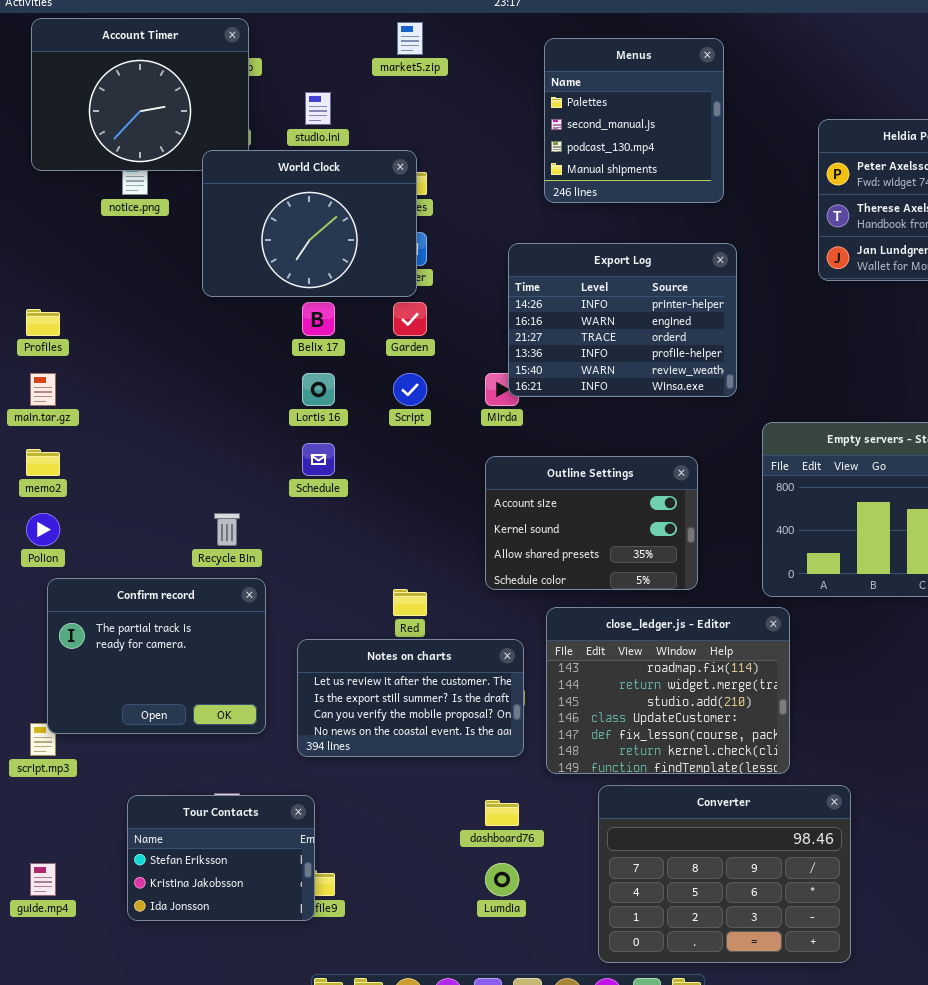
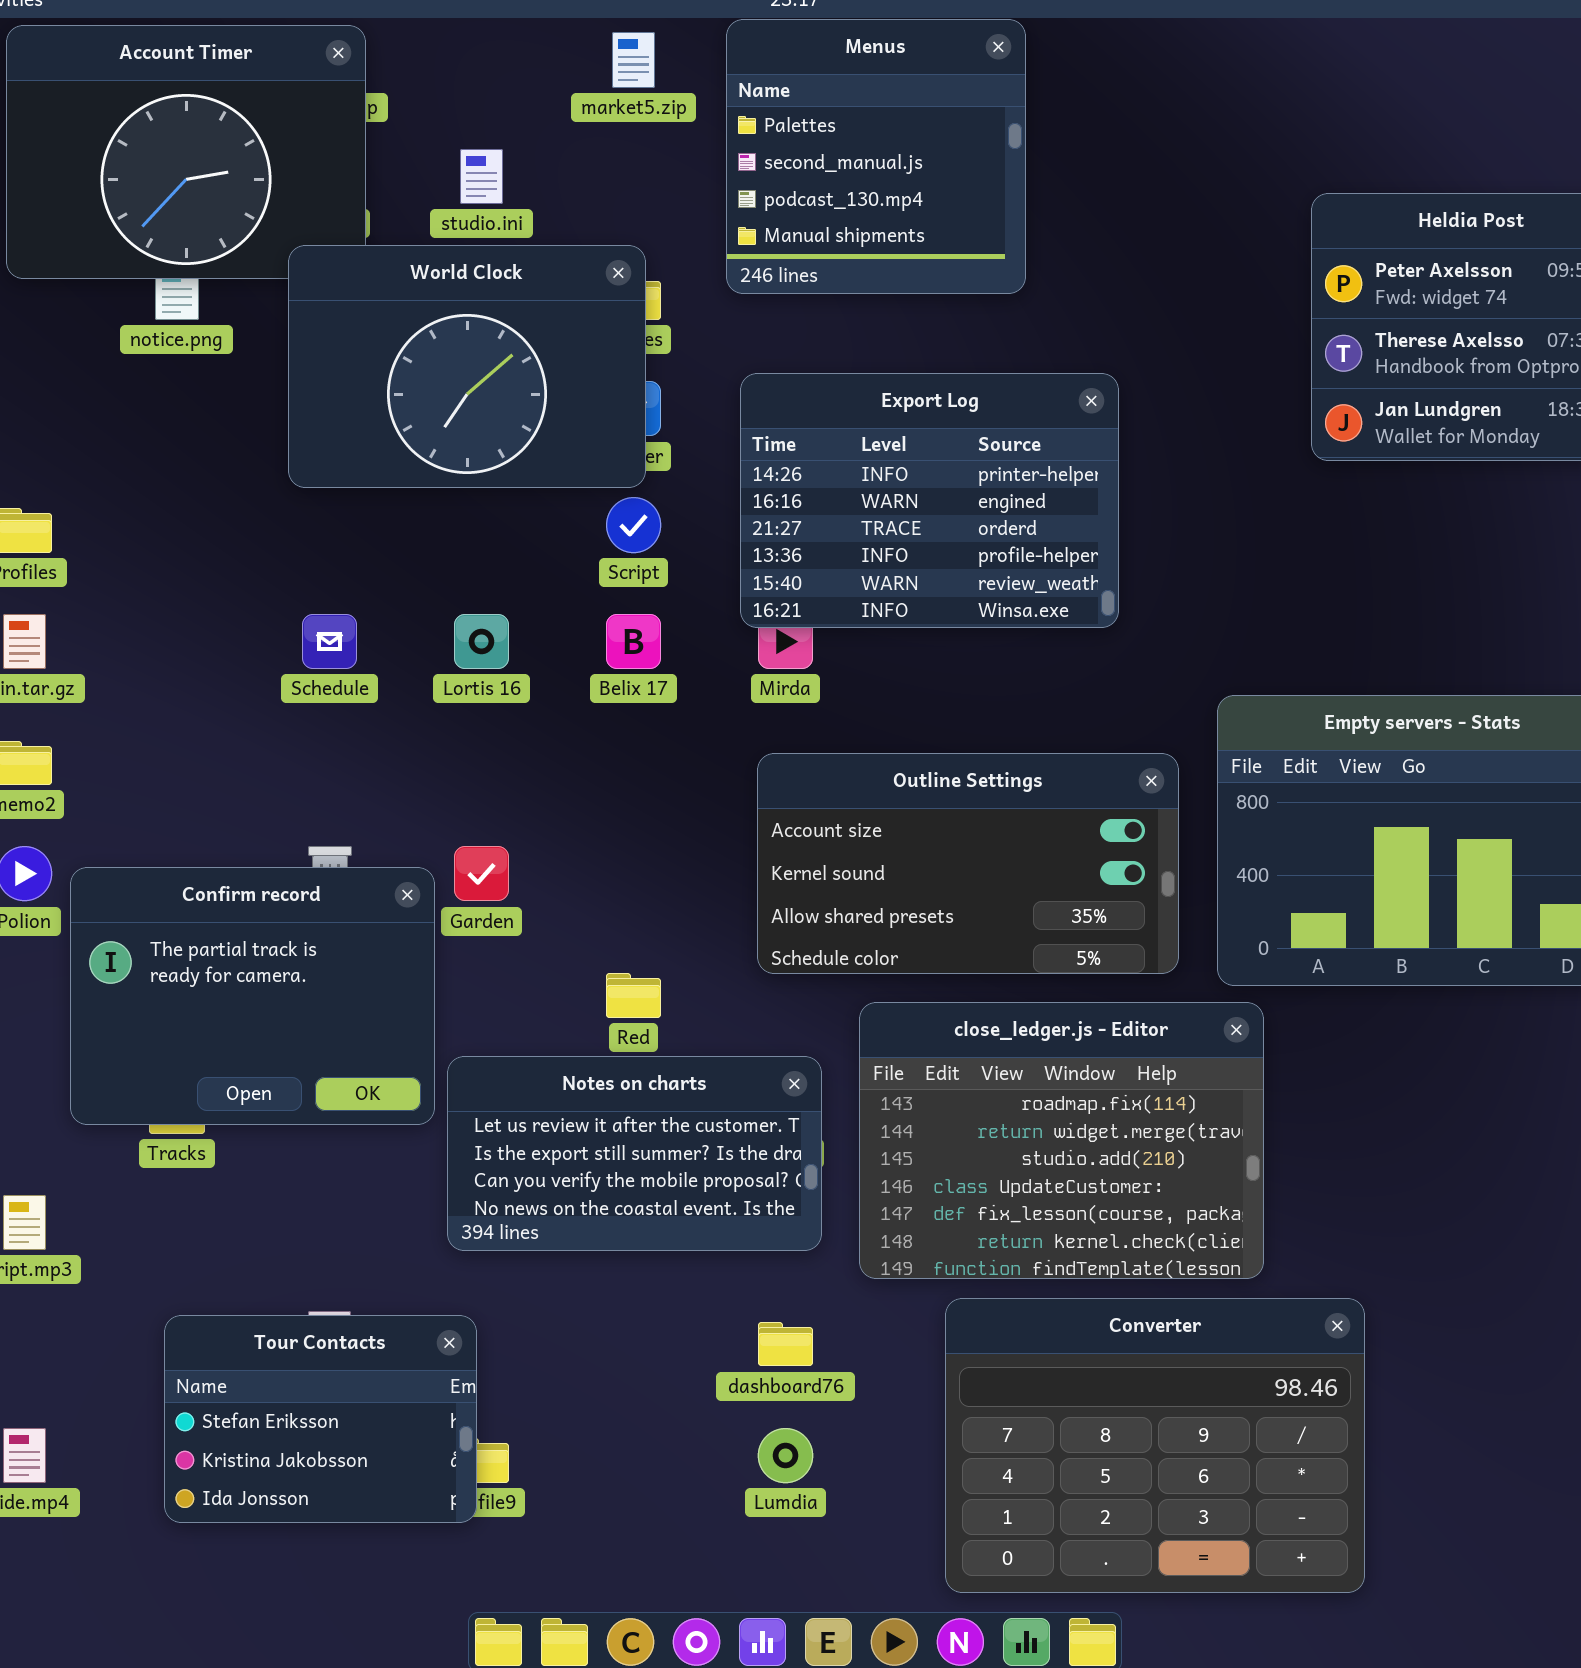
Menus: [544,38,724,203] -> [726,19,1026,294], moved
Export Log: [508,243,737,397] -> [740,373,1119,628], moved
Belix 17: [302,302,335,336] -> [606,614,661,669], moved
Garden: [393,302,427,336] -> [454,846,509,901], moved
Script: [393,373,427,406] -> [606,497,661,553], moved
Schedule: [302,443,335,476] -> [302,614,357,669], moved
Outline Settings: [485,456,698,590] -> [757,753,1179,974], resized
Confirm record: [47,578,266,734] -> [70,867,435,1125], moved

